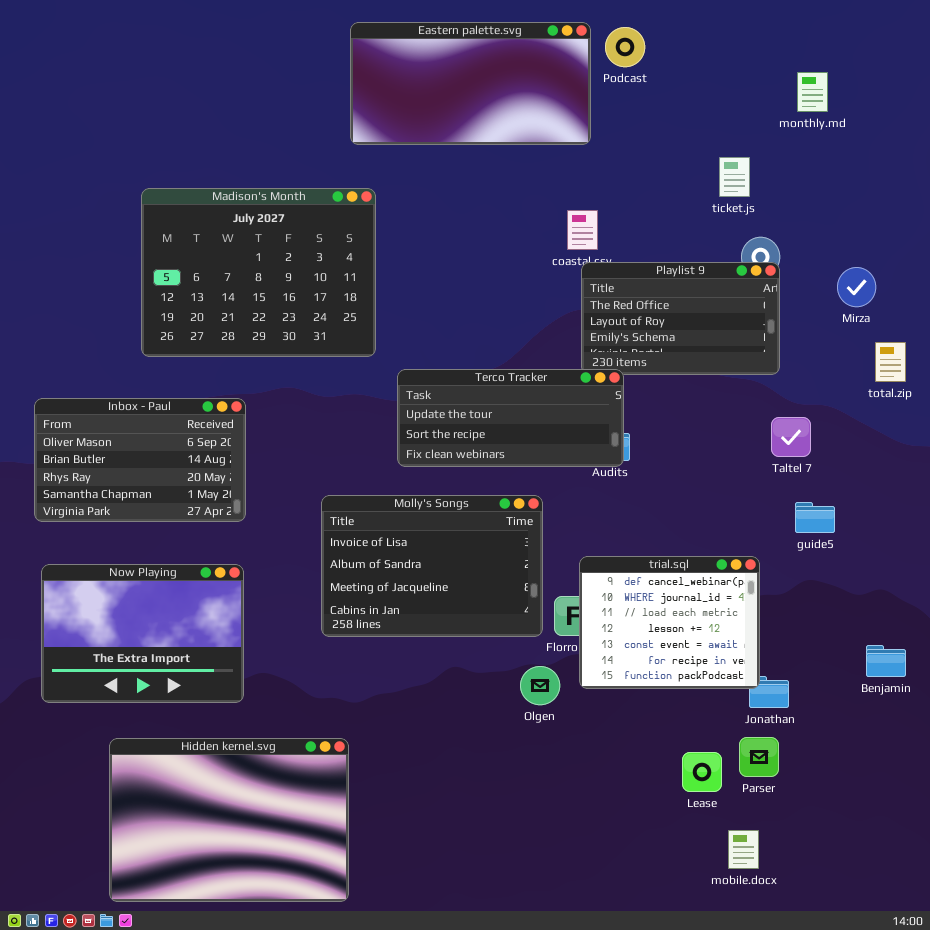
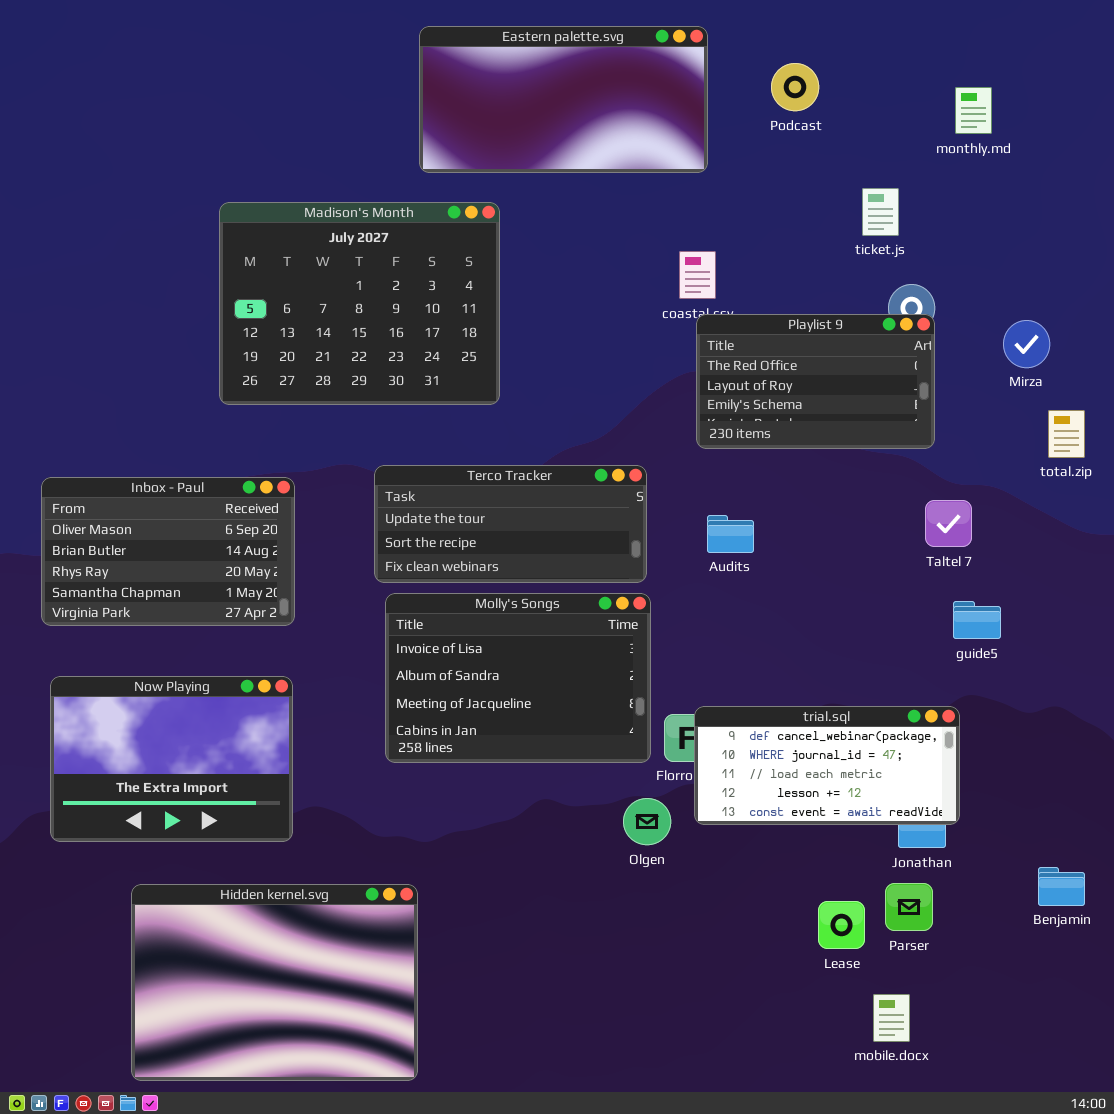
Podcast: [605,27,645,67] -> [771,63,819,111], moved
Madison's Month: [141,188,376,357] -> [219,202,500,405], moved
Terco Tracker: [397,369,624,467] -> [374,465,647,583], moved
trial.sql: [579,556,760,689] -> [694,706,960,825], resized
Benjamin: [866,645,906,677] -> [1038,867,1085,906], moved

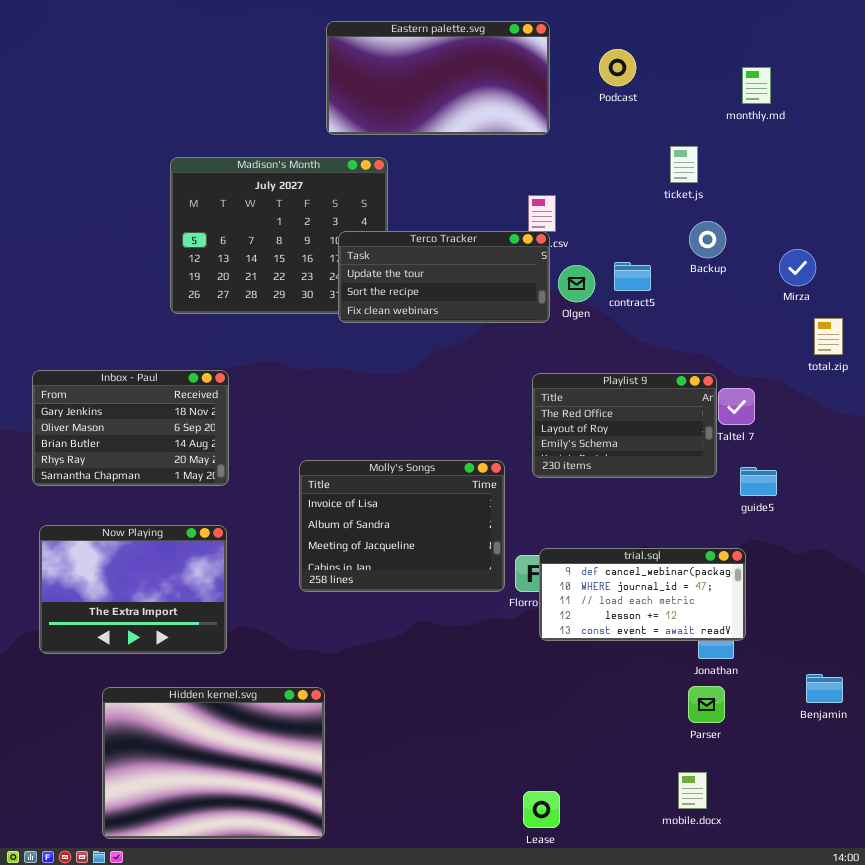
Playlist 9: [696,314,935,449] -> [532,373,717,478], moved
Terco Tracker: [374,465,647,583] -> [338,231,550,323], moved
Inbox - Paul: [41,477,295,626] -> [32,370,229,486], scrolled up 1 row
Olgen: [623,798,671,845] -> [558,265,595,302], moved
Lease: [818,901,865,949] -> [523,791,560,828], moved

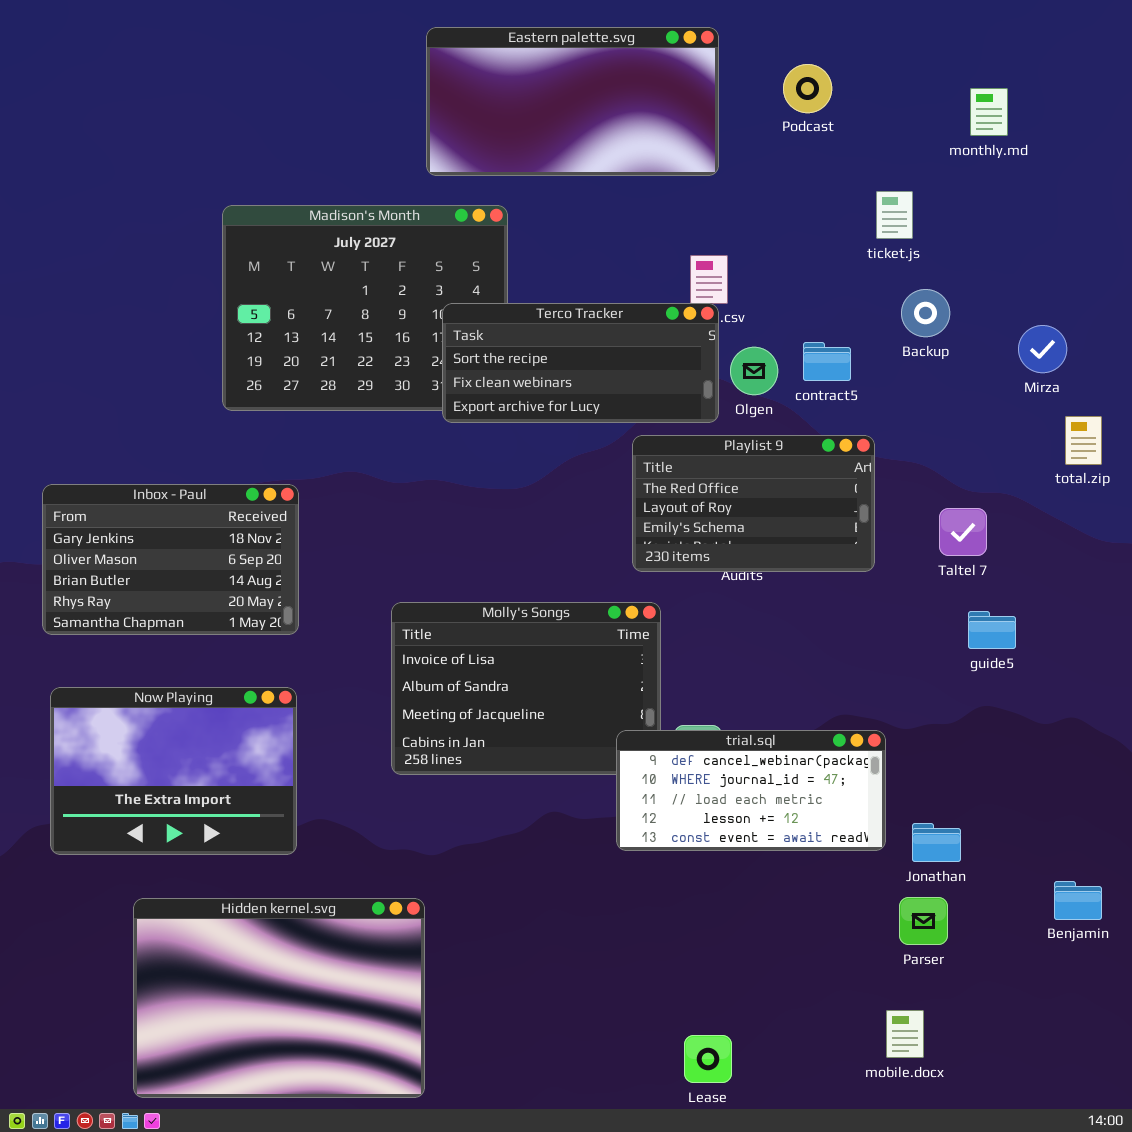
Terco Tracker: [338,231,550,323] -> [442,303,719,423], scrolled down 1 row
Playlist 9: [532,373,717,478] -> [632,435,875,572], moved
trial.sql: [539,548,746,641] -> [616,730,886,851], moved

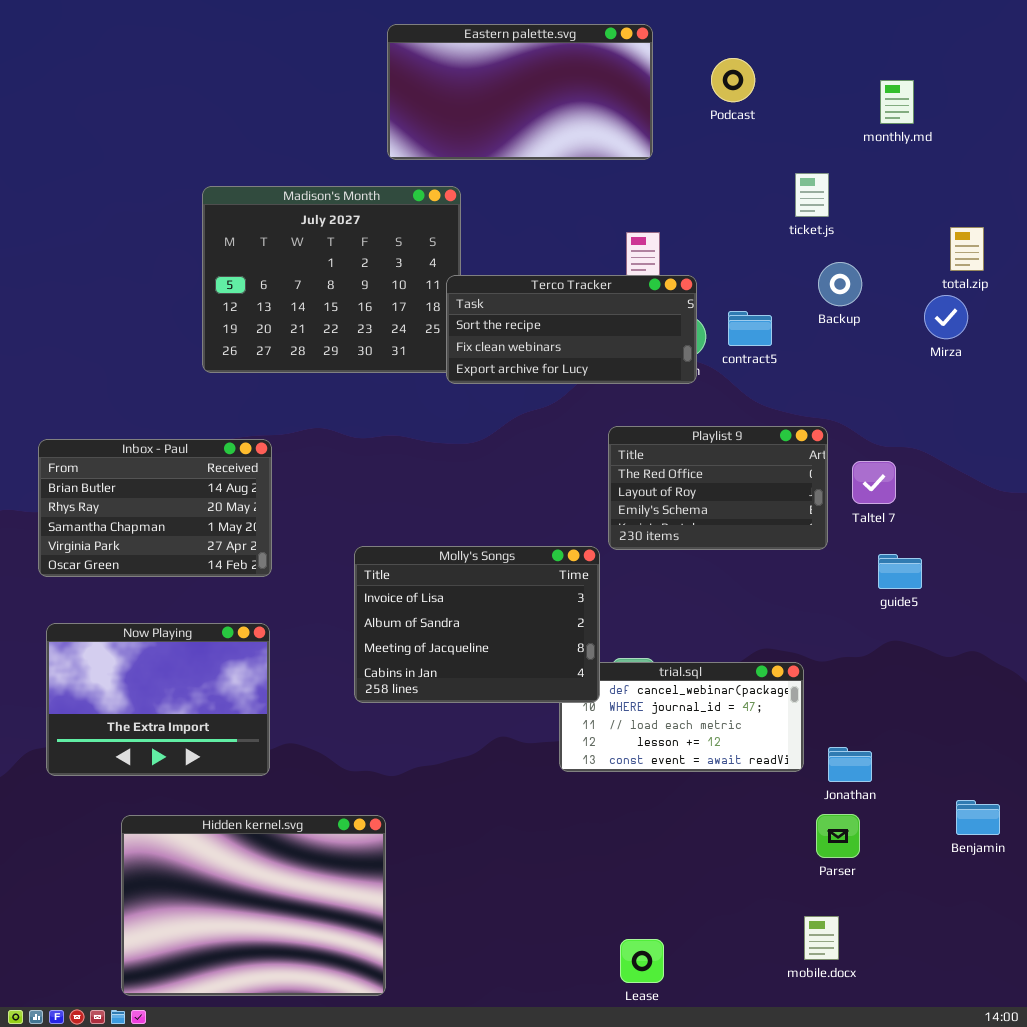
Terco Tracker: [442,303,719,423] -> [446,275,697,384], moved
total.zip: [1065,416,1102,465] -> [950,227,984,271], moved
Playlist 9: [632,435,875,572] -> [608,426,828,550], moved
Inbox - Paul: [42,484,299,635] -> [38,439,272,577], scrolled down 2 rows
Molly's Songs: [391,602,661,775] -> [354,546,600,703], raised

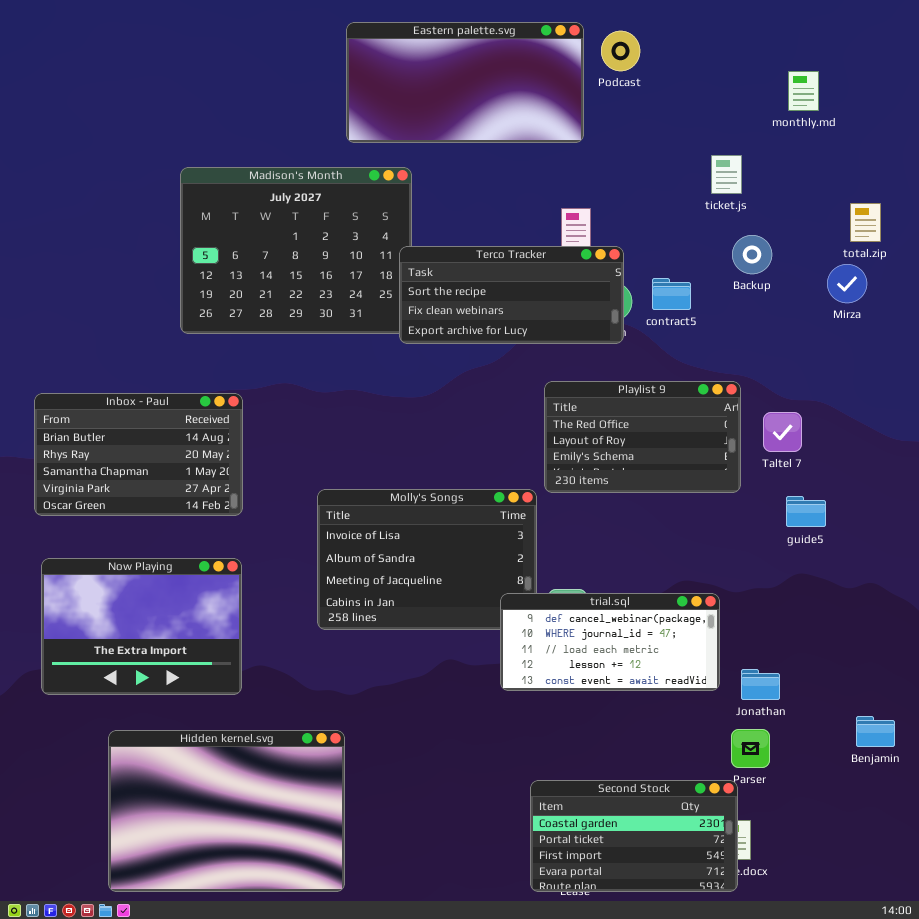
Podcast: [711,58,755,102] -> [601,31,640,71], moved
trial.sql: [559,662,804,772] -> [500,593,720,691], raised
Second Stock: none -> [530,780,738,892], opened

